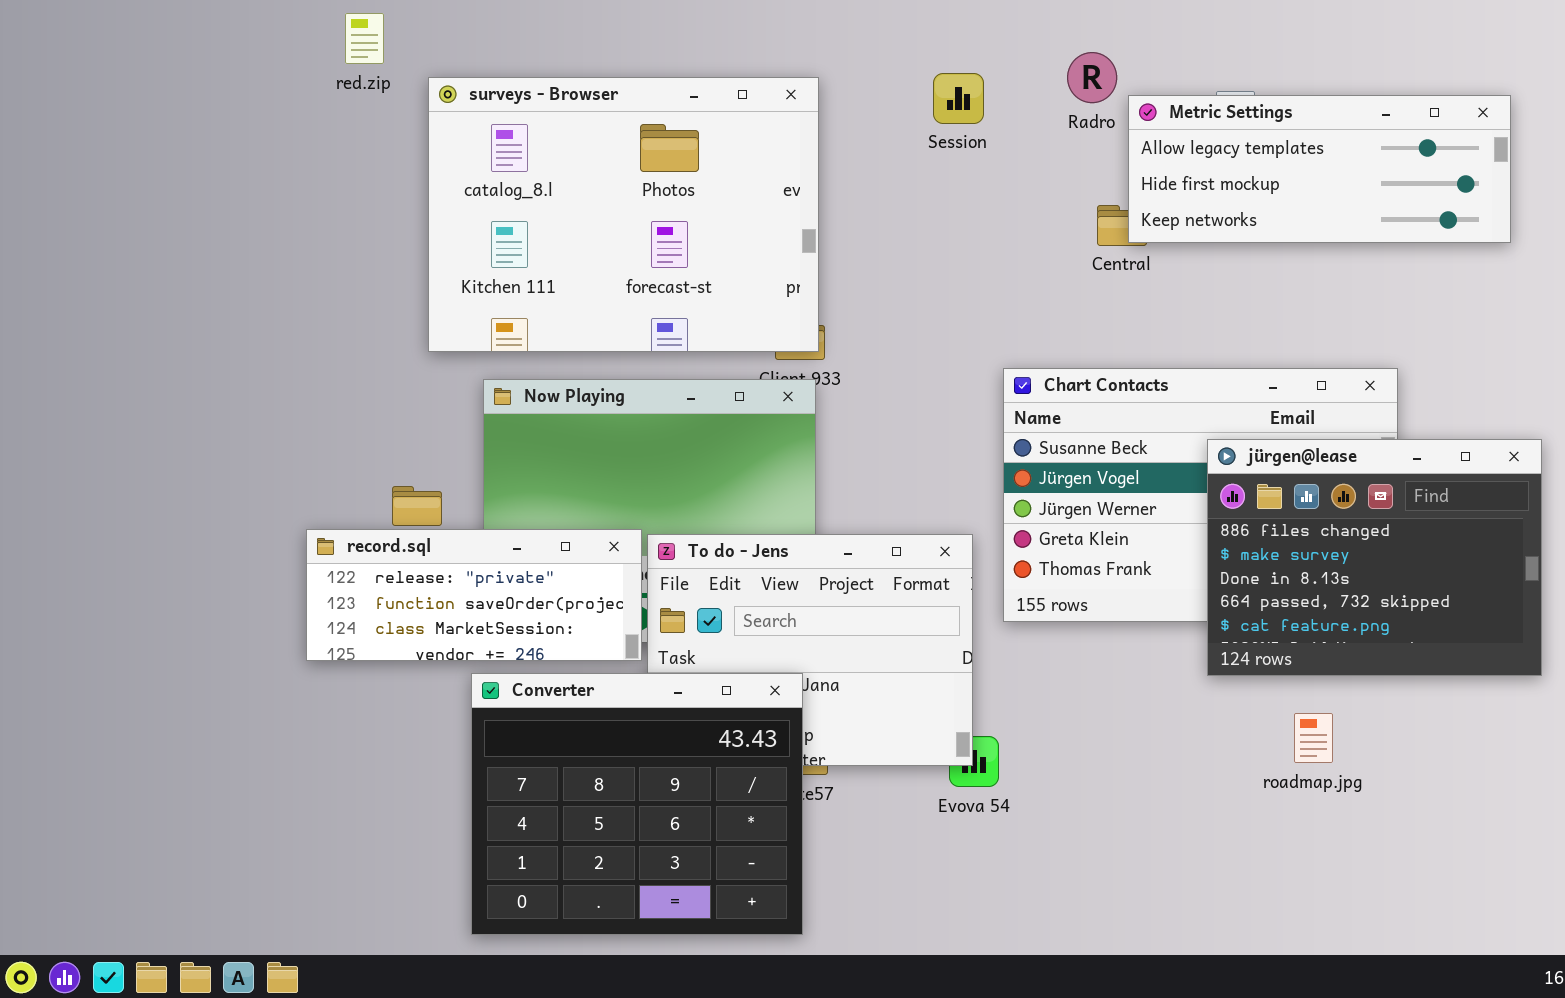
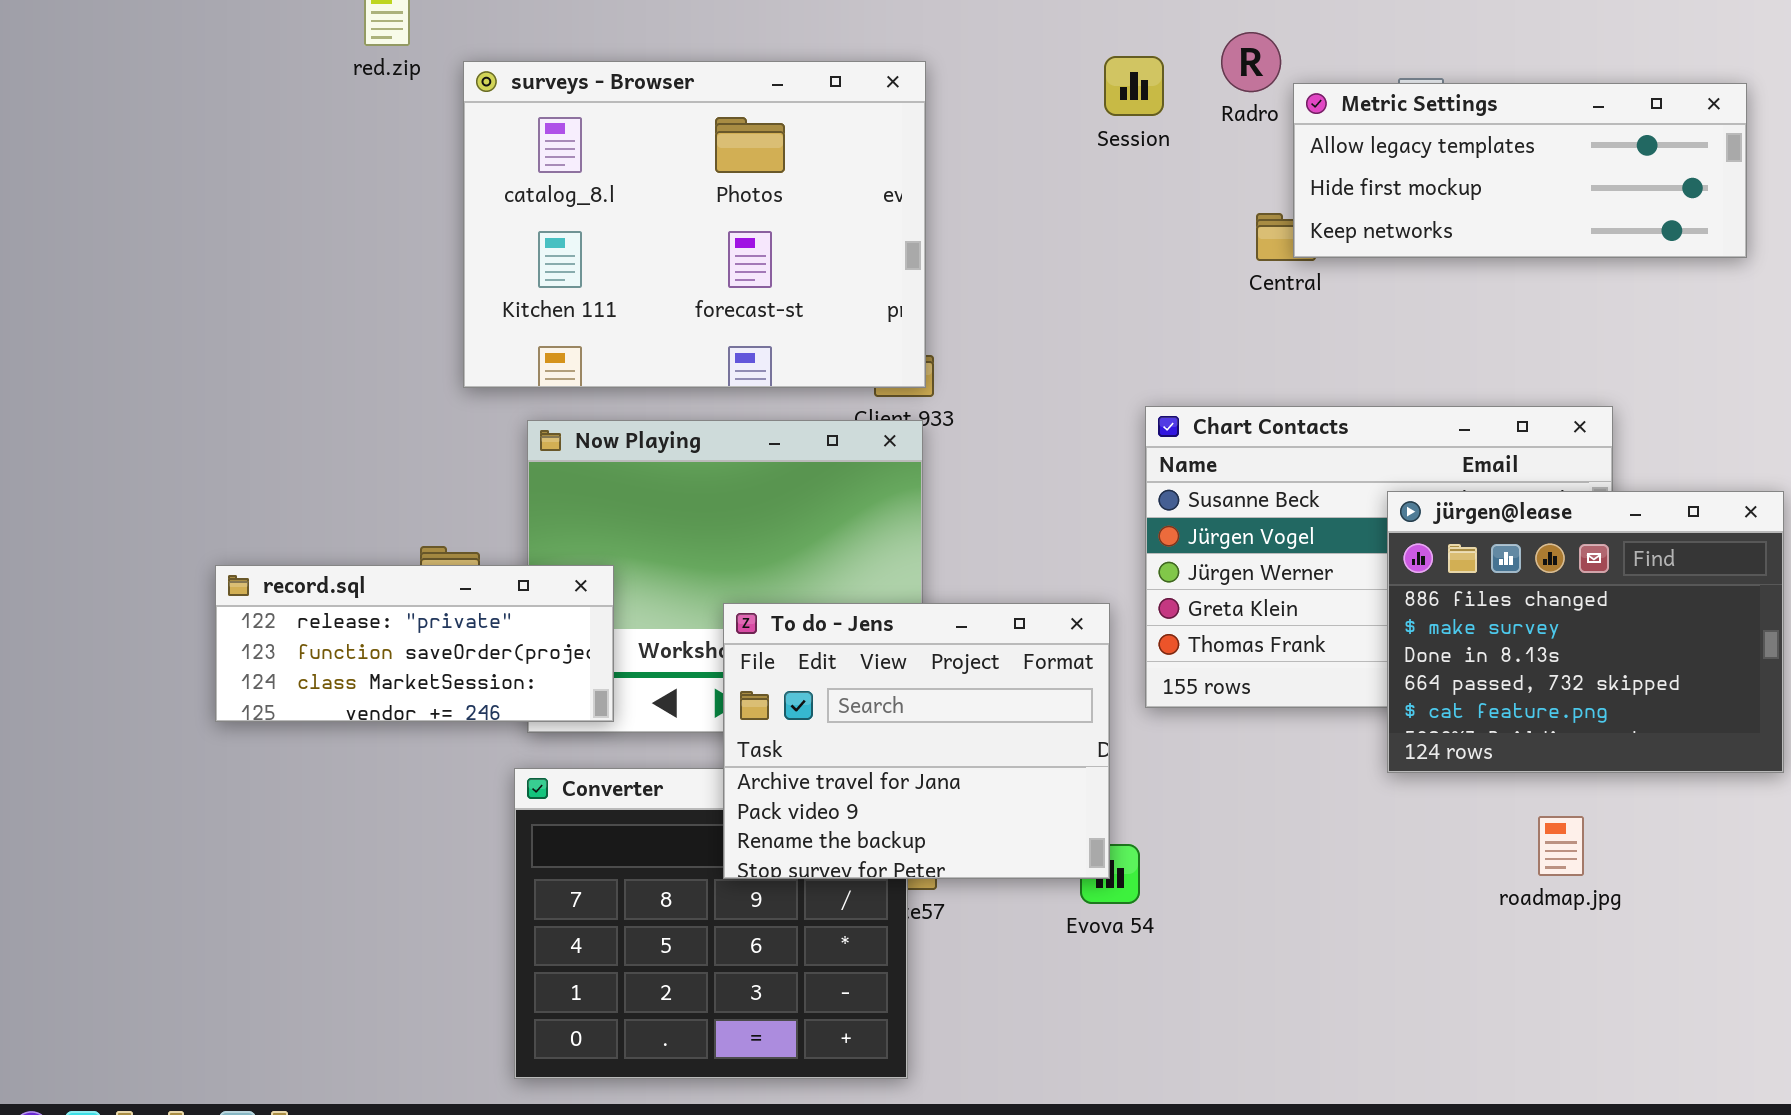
Session: [933,73,984,124] -> [1104,56,1164,116], moved
record.sql: [306,529,642,661] -> [215,565,614,722], moved
To do - Jens: [647,534,973,766] -> [723,603,1110,879], raised
roadmap.jpg: [1294,713,1333,763] -> [1538,816,1584,876], moved

